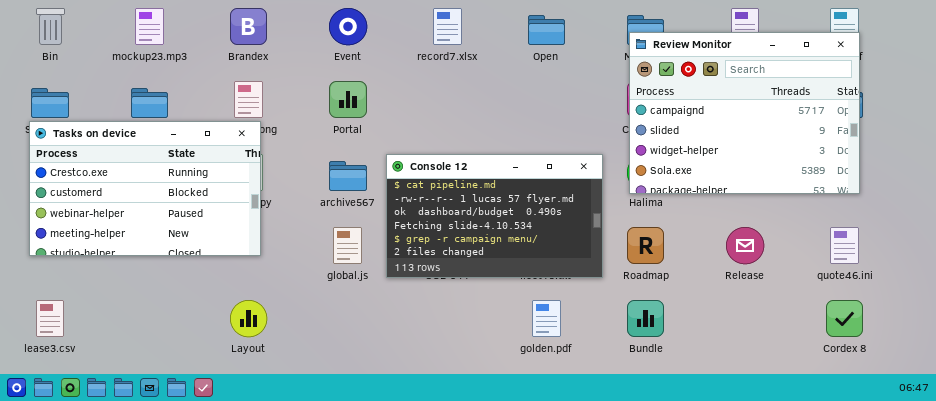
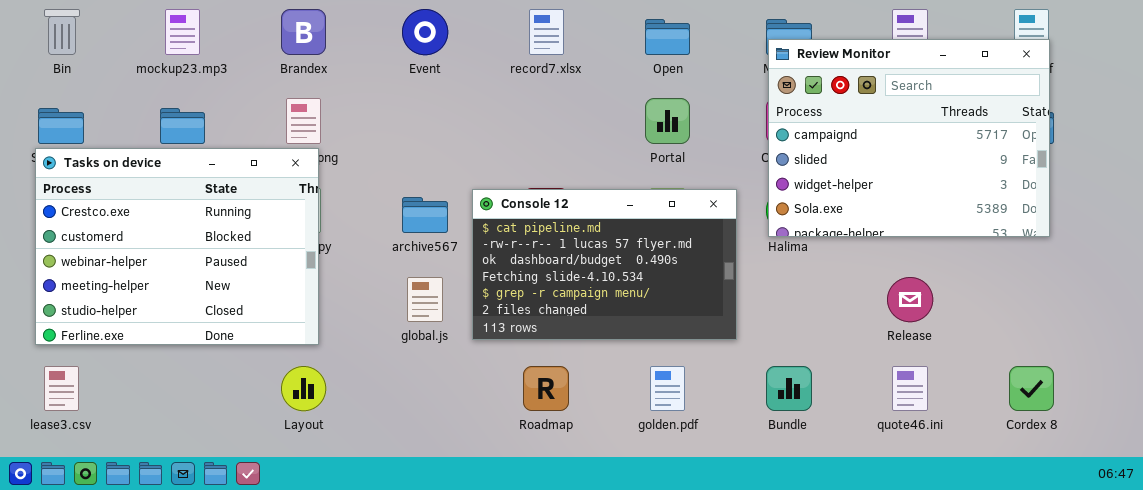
Portal: [329,81,367,118] -> [645,98,690,144], moved
Tasks on device: [29,121,261,256] -> [35,148,319,345], resized
Roadmap: [627,227,664,264] -> [523,366,569,411], moved
quote46.ini: [830,227,859,264] -> [892,366,928,411], moved

